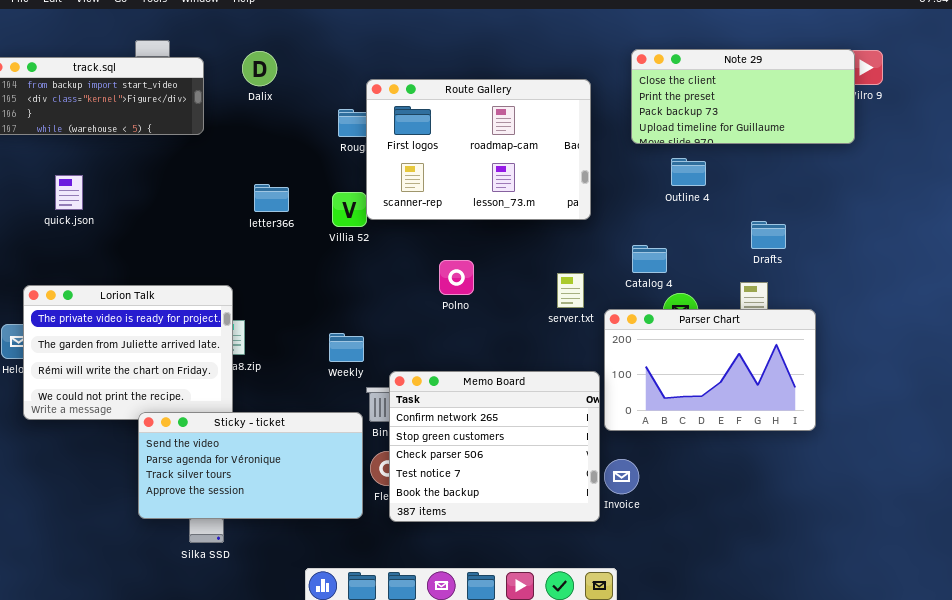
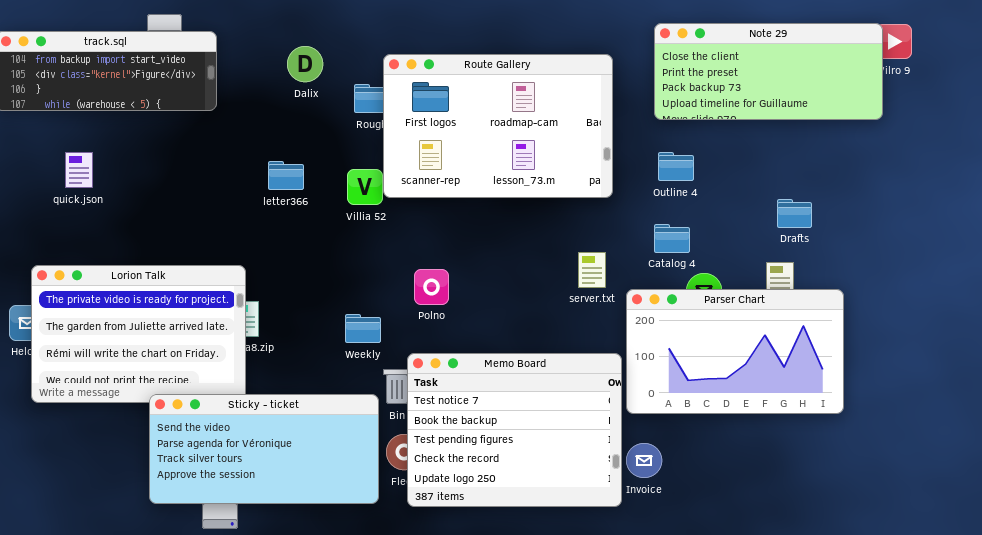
Dalix: [242,51,277,86] -> [287,46,323,82], moved
Outline 4: [671,158,706,186] -> [658,152,694,181], moved
Polno: [439,260,474,295] -> [414,269,449,305], moved
Memo Board: [389,371,600,522] -> [407,353,622,507], scrolled down 3 rows

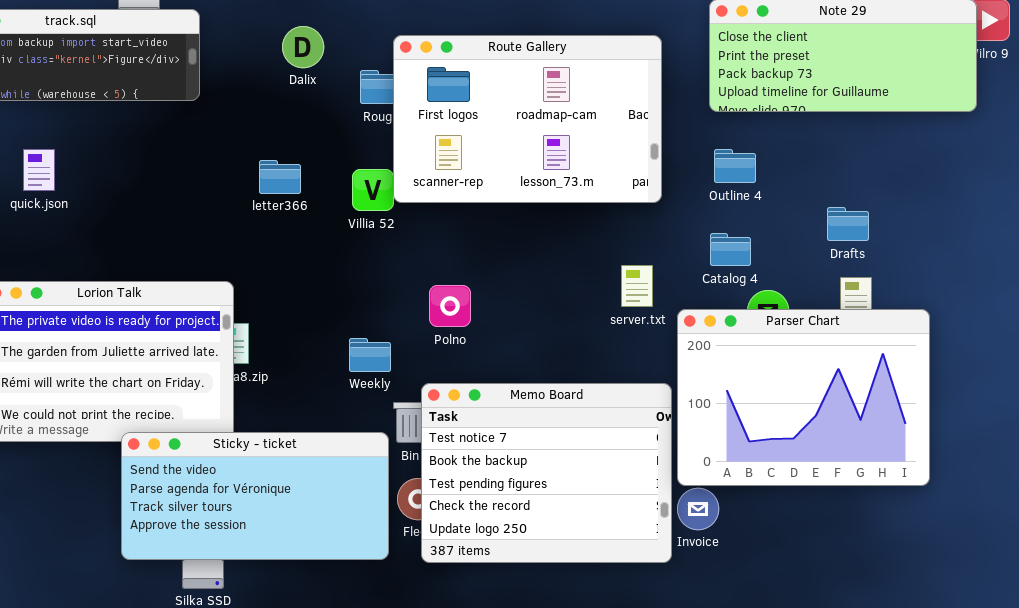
Drafts: [777,199,812,228] -> [827,207,869,241], moved
Parser Chart: [626,289,844,414] -> [677,309,930,486], resized

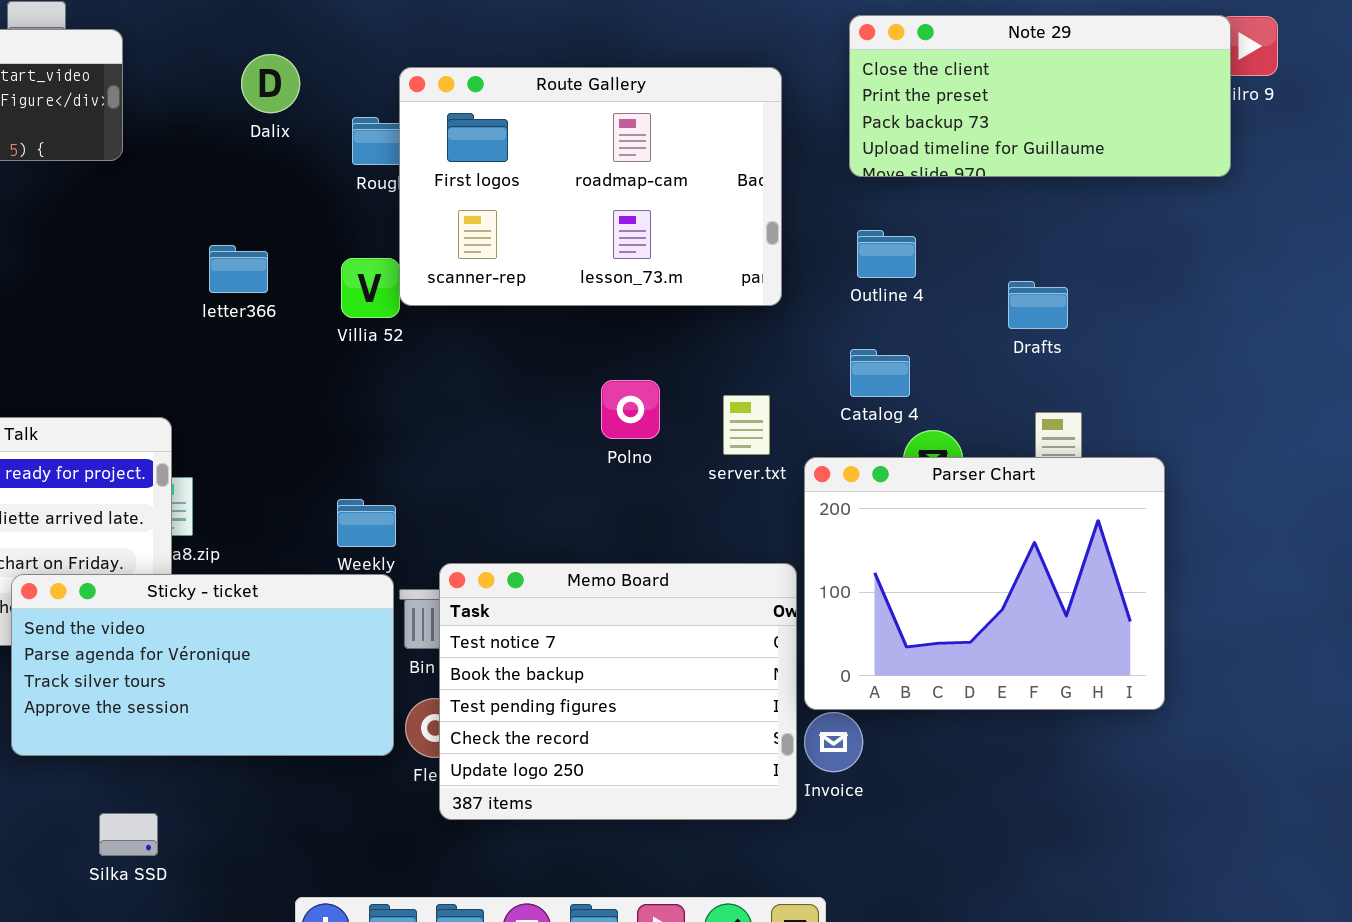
Drafts: [827,207,869,241] -> [1008,281,1068,329], moved
Polno: [429,285,471,327] -> [601,380,660,439], moved
Sticky - ticket: [121,432,389,560] -> [11,574,394,756], moved

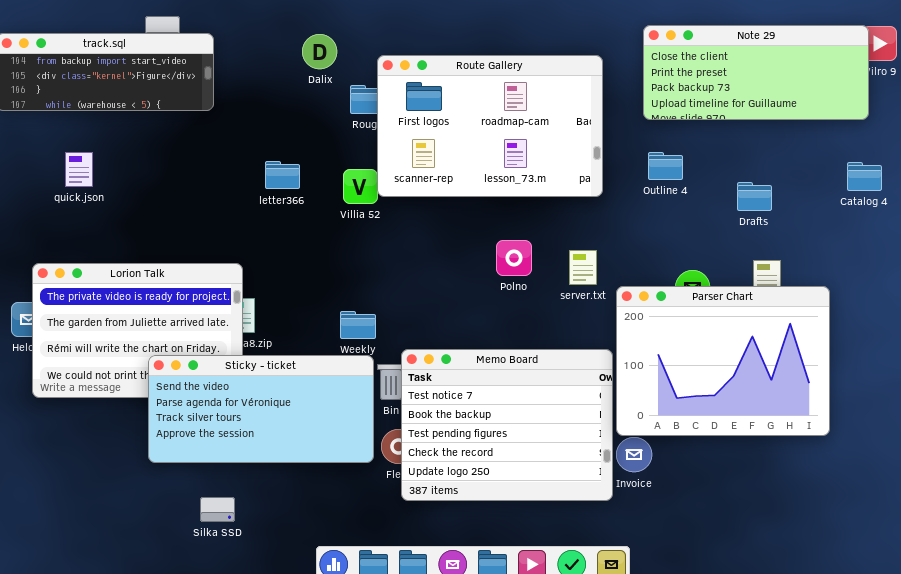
Dalix: [241,54,300,113] -> [302,34,337,69], moved
Catalog 4: [850,349,910,397] -> [847,162,882,191], moved

